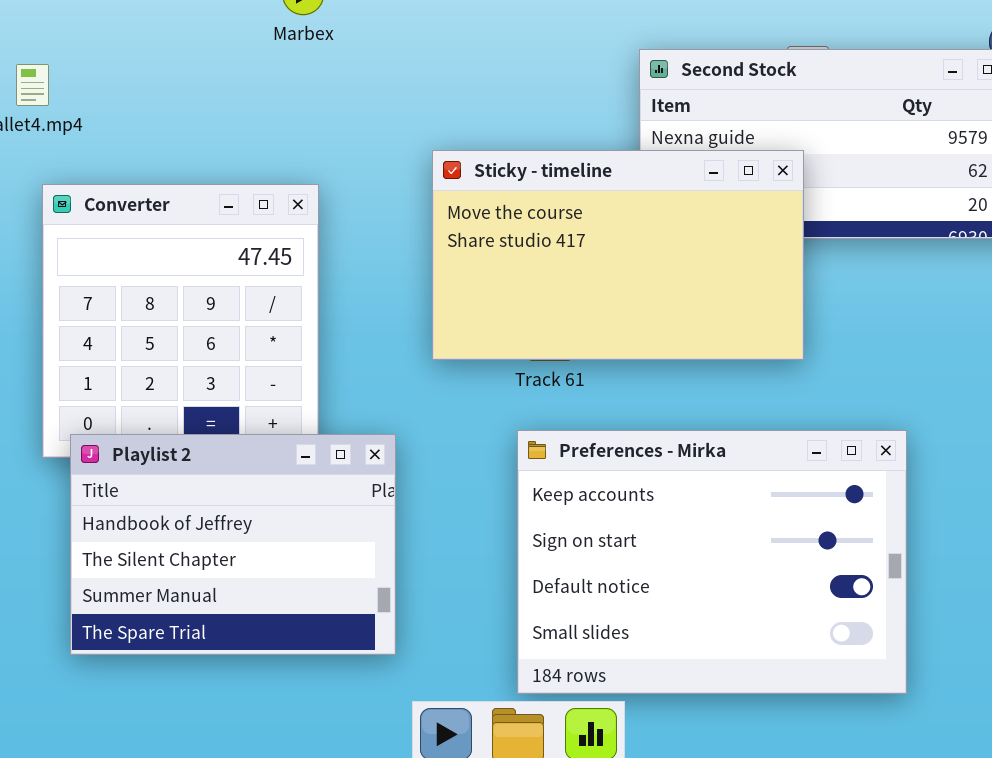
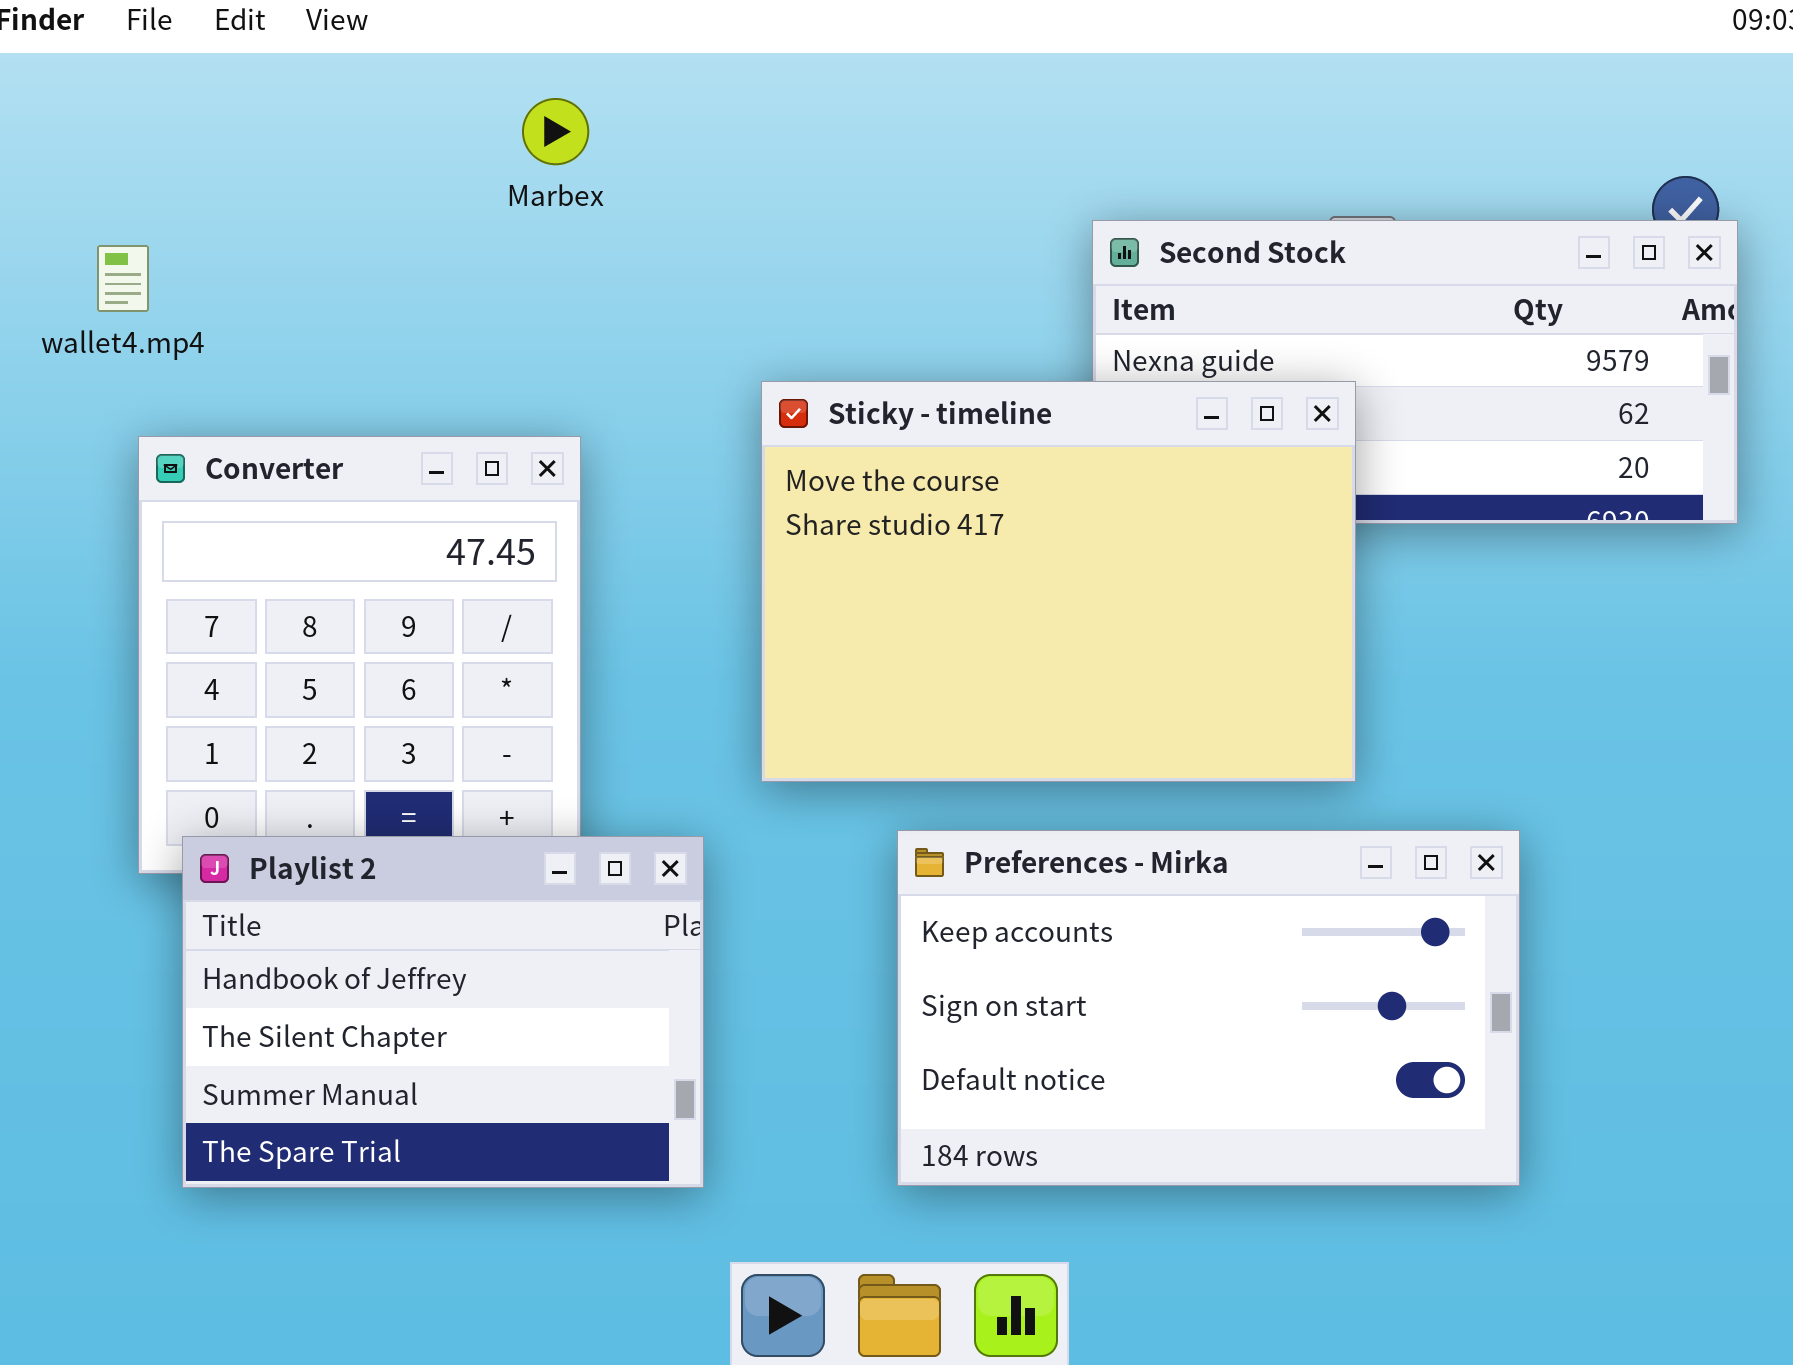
Sticky - timeline: [432,150,804,360] -> [761,381,1356,782], resized
Preferences - Mirka: [517,430,907,694] -> [897,830,1520,1186], resized

